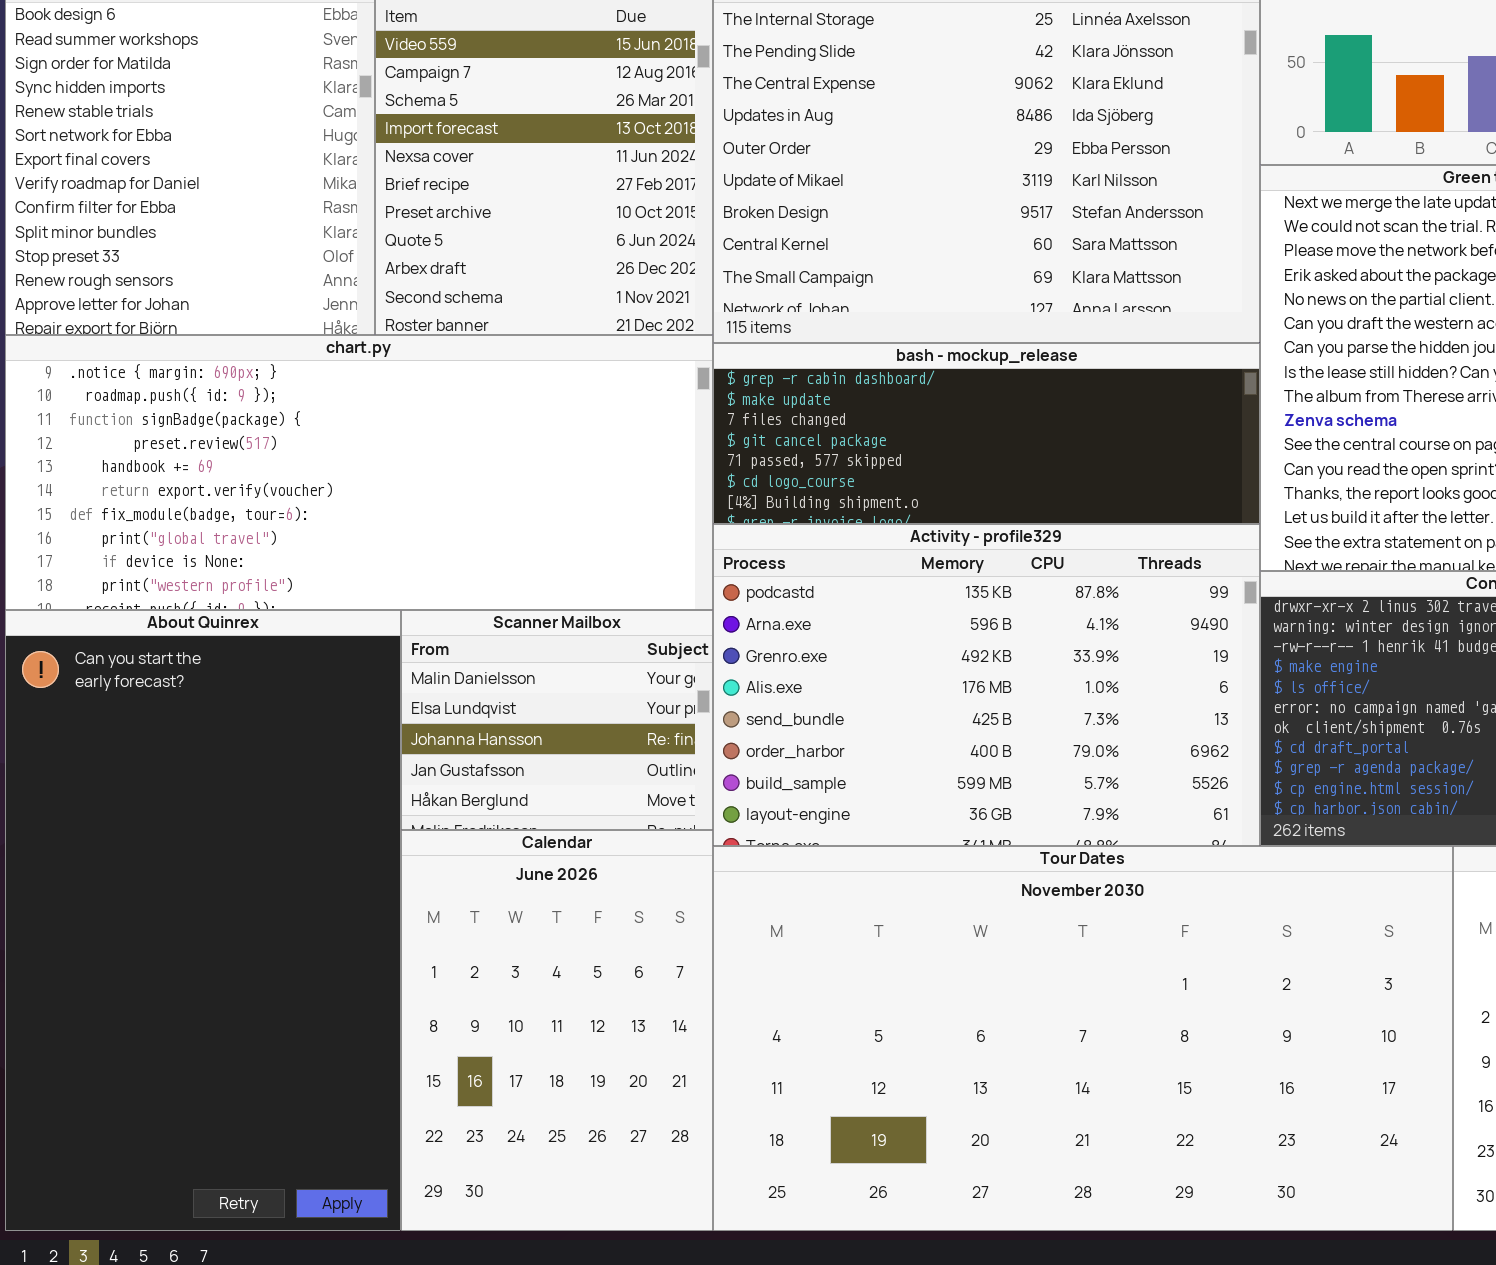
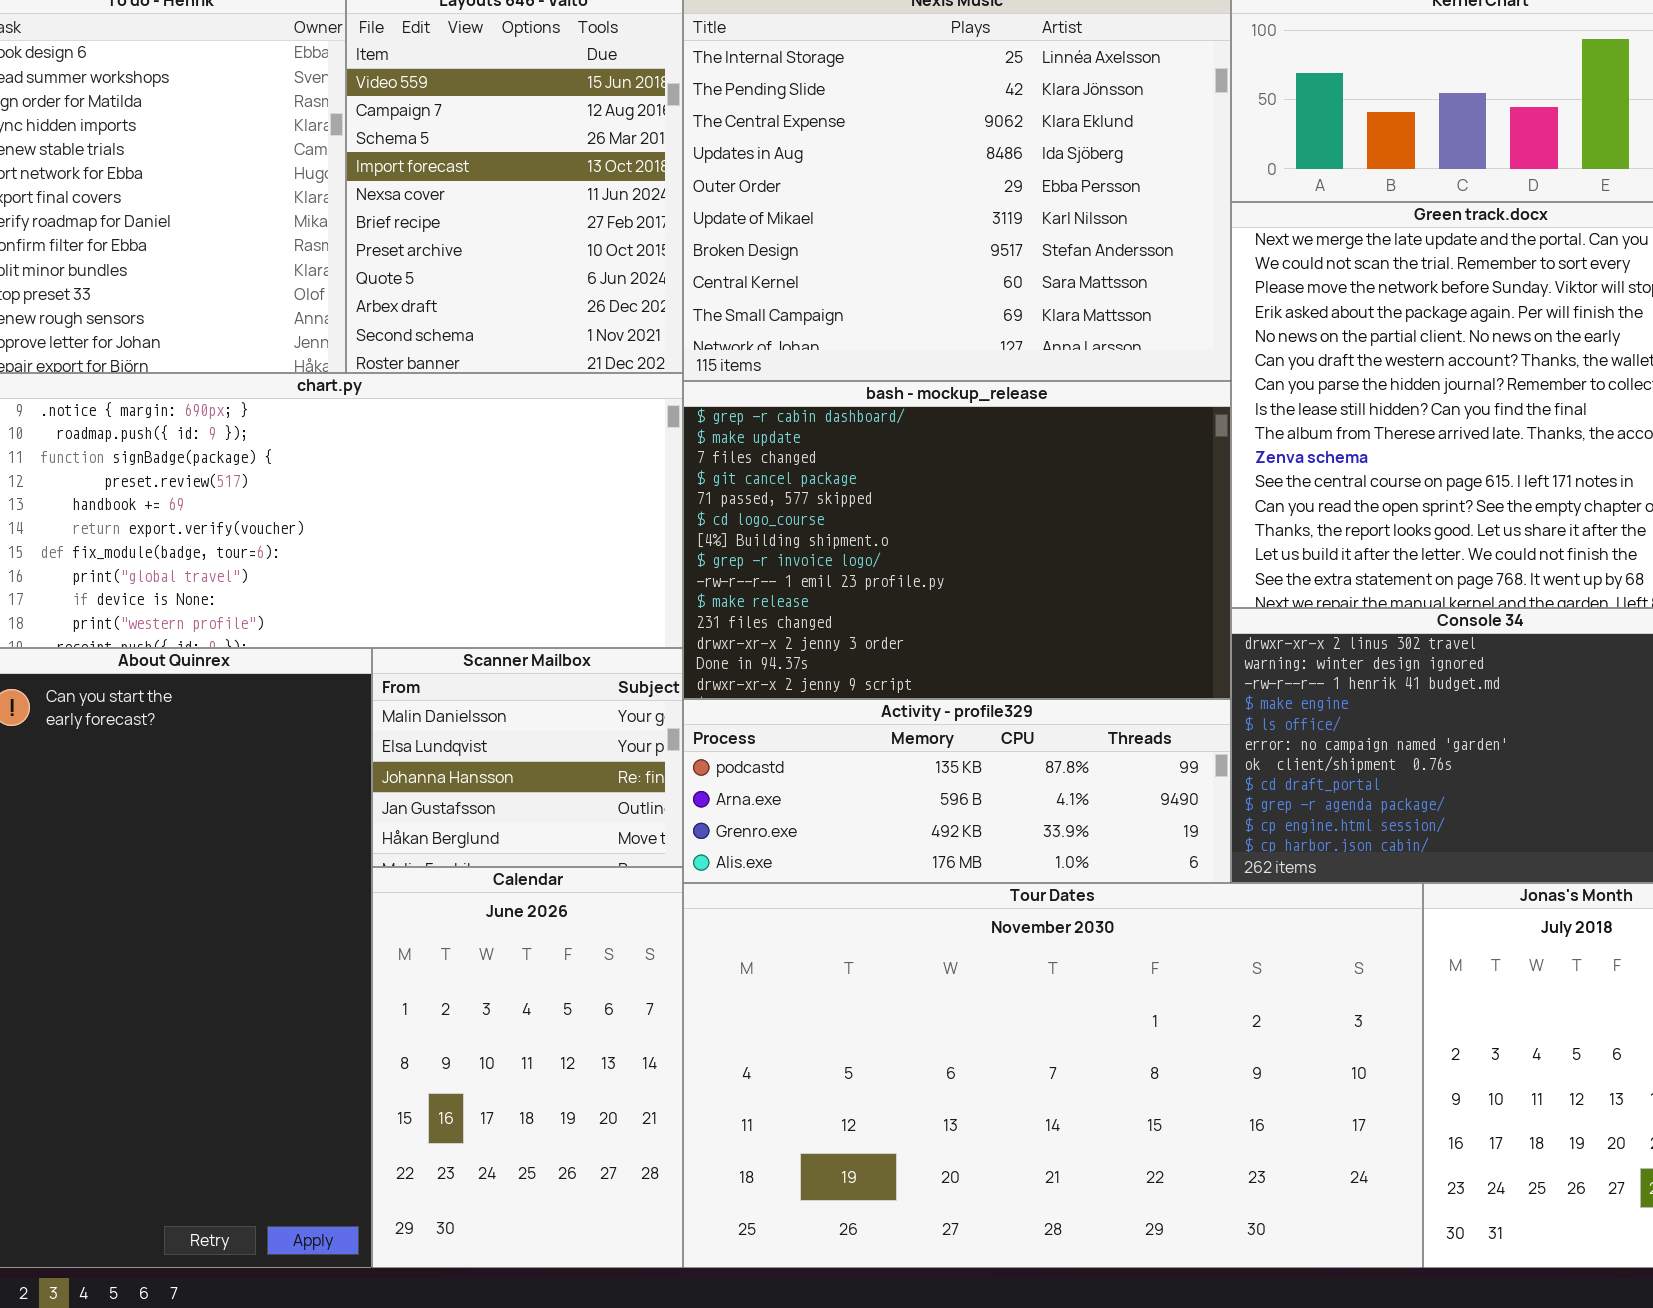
bash - mockup_release: [713,343,1260,524] -> [683,381,1231,699], resized
Activity - profile329: [713,524,1260,846] -> [683,699,1231,883], resized

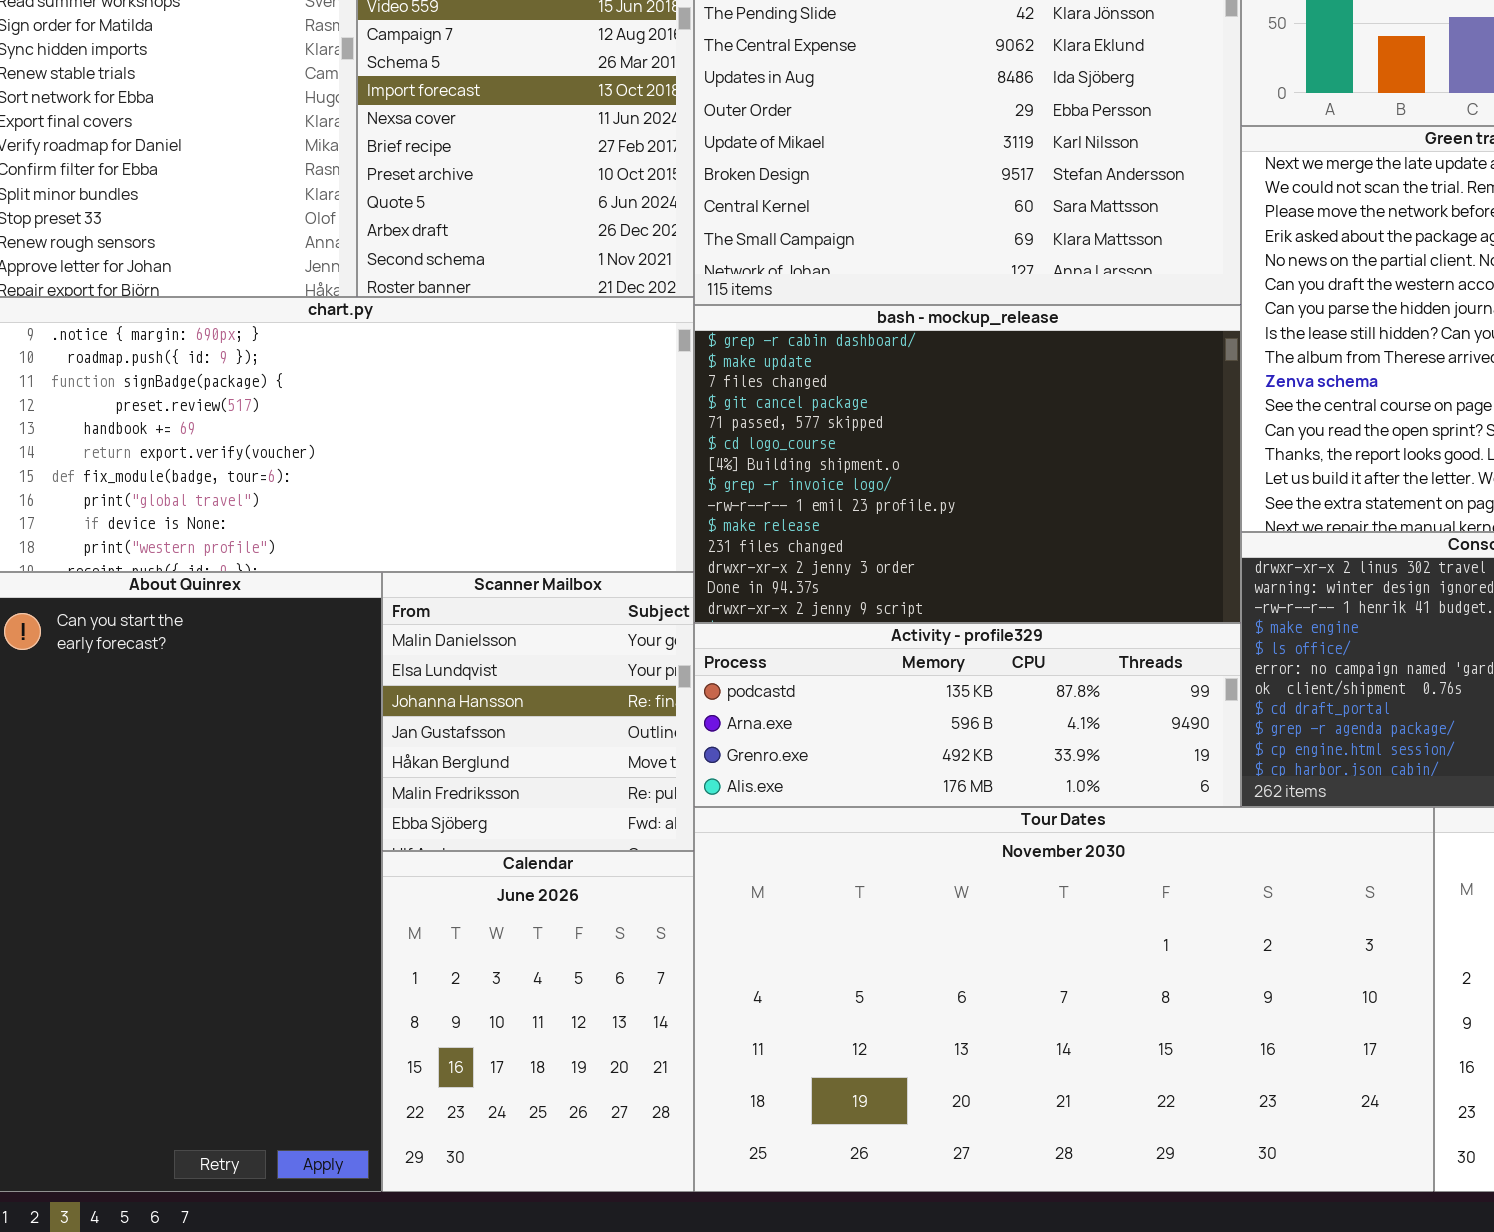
Scanner Mailbox: [372,648,683,867] -> [382,572,694,851], resized
Calendar: [372,867,683,1268] -> [382,851,694,1192], resized

